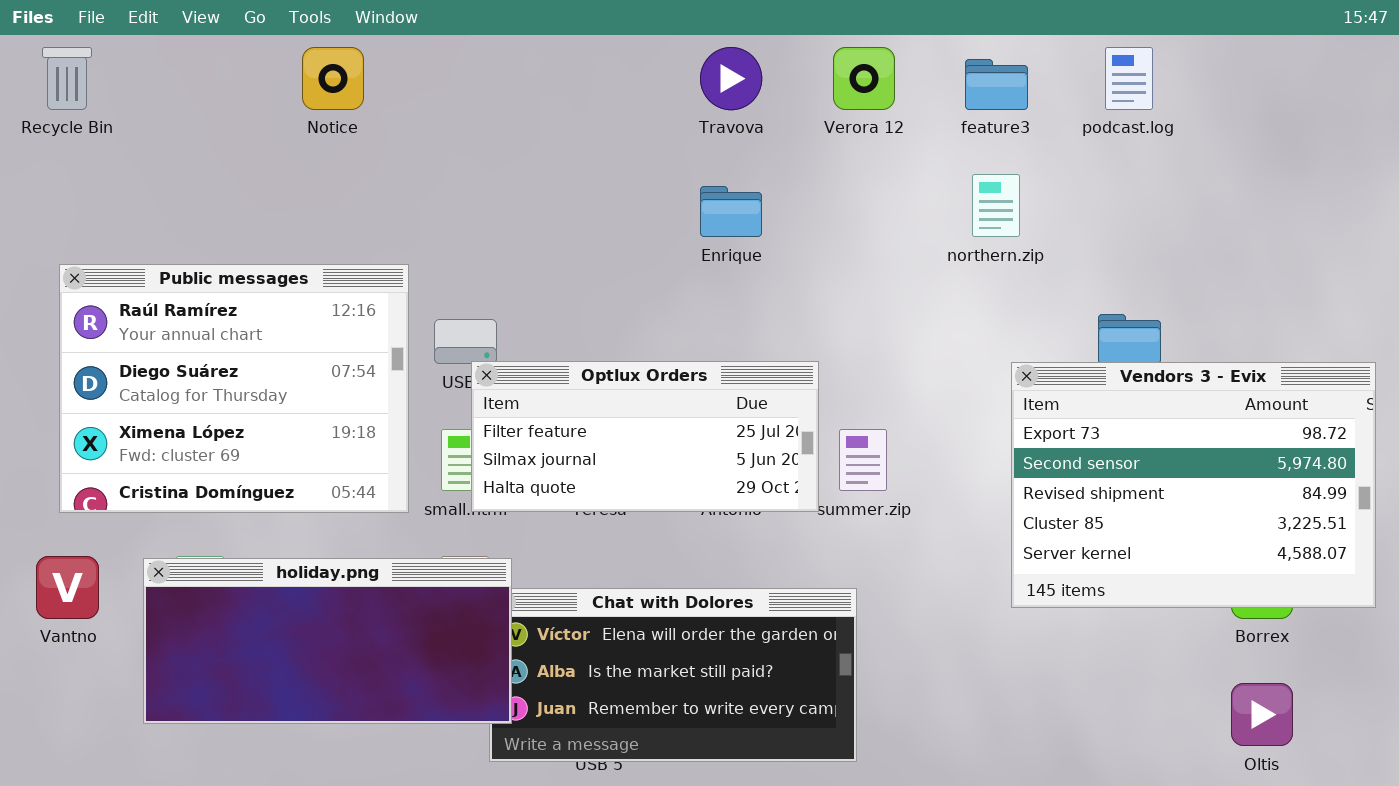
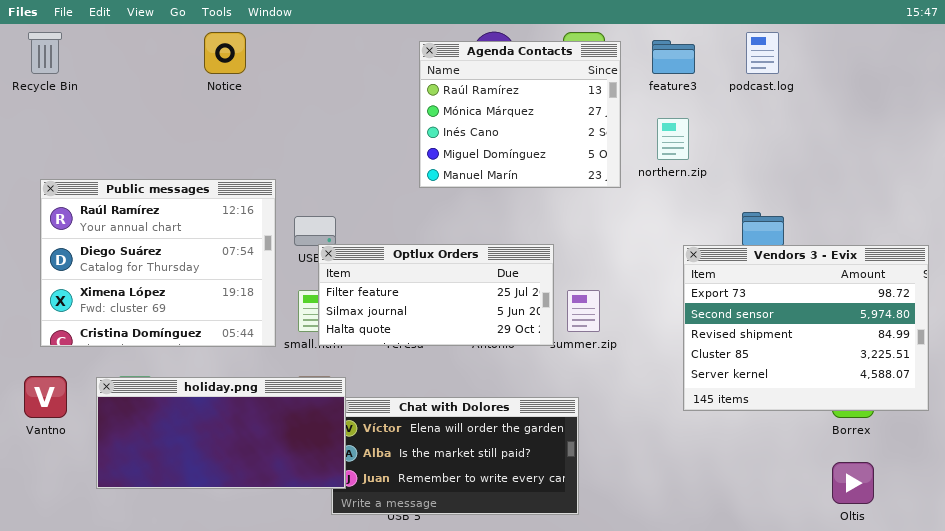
Agenda Contacts: none -> [419,41,621,188], opened

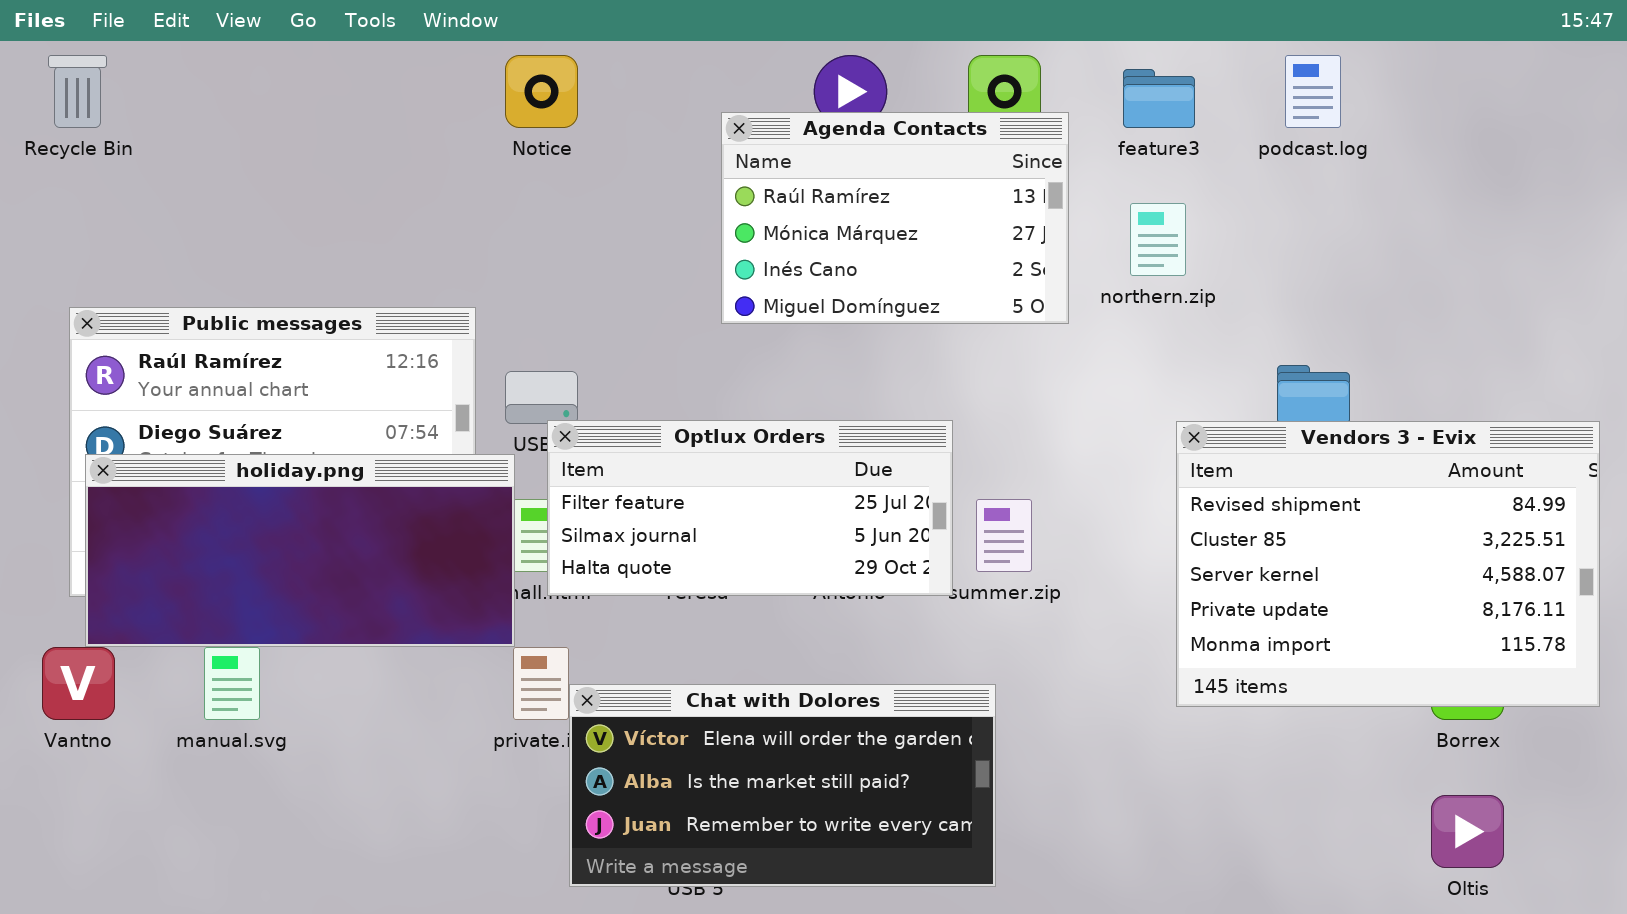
Notice: [204,32,246,74] -> [505,55,578,128], moved
Agenda Contacts: [419,41,621,188] -> [721,112,1069,324], resized
Vendors 3 - Evix: [683,245,929,411] -> [1176,421,1600,707], scrolled down 2 rows
holiday.png: [96,377,346,489] -> [85,454,515,647], moved

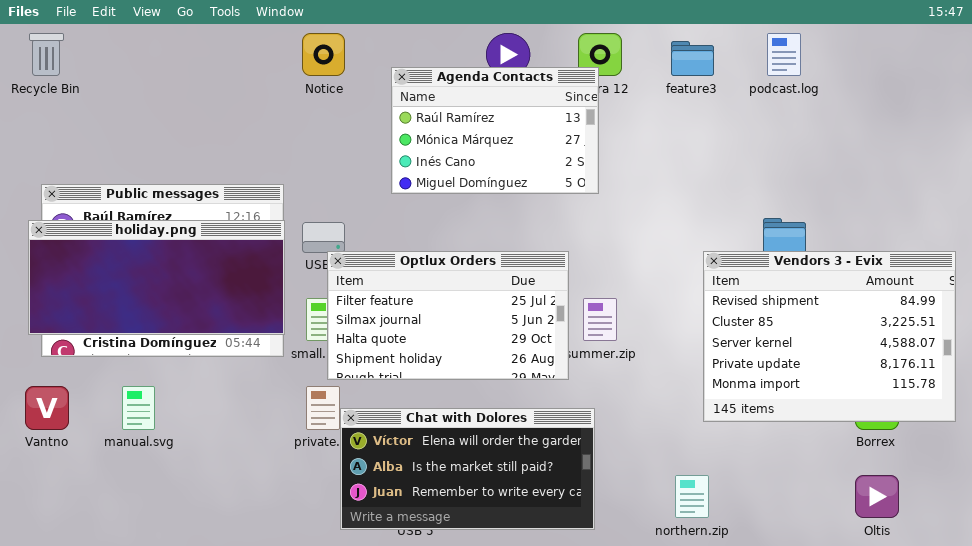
Agenda Contacts: [721,112,1069,324] -> [391,67,599,194], moved
northern.zip: [1130,203,1186,276] -> [675,475,709,518], moved
Optlux Orders: [547,420,953,596] -> [327,251,569,380], resized
holiday.png: [85,454,515,647] -> [28,220,285,335], moved

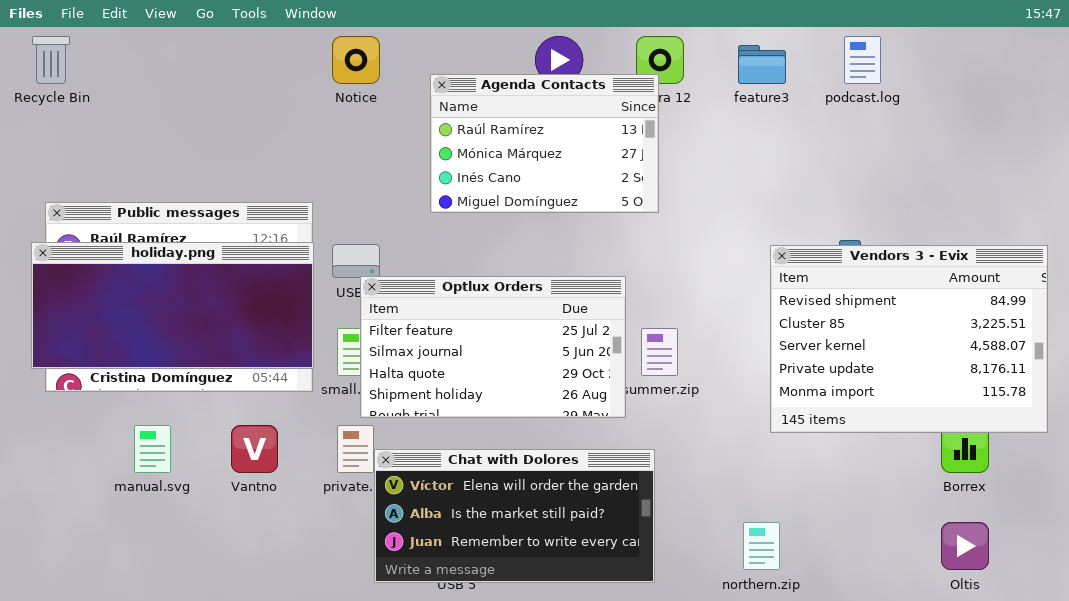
Vendors 3 - Evix: [703,251,956,422] -> [770,245,1048,433], moved
Vantno: [25,386,69,430] -> [231,425,278,473], moved

